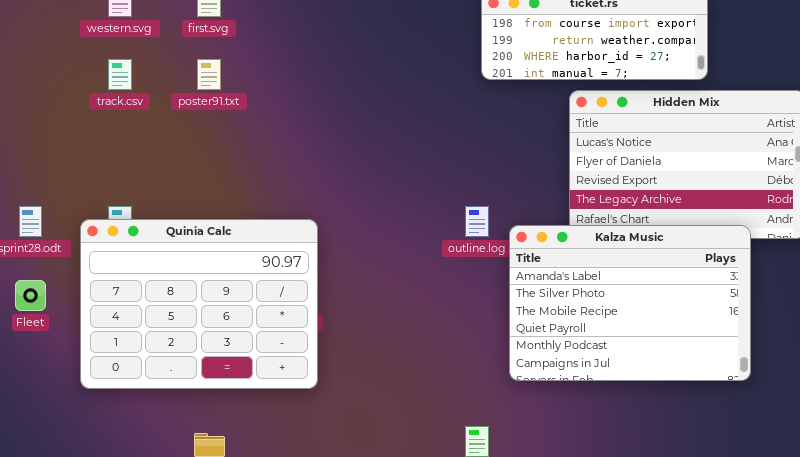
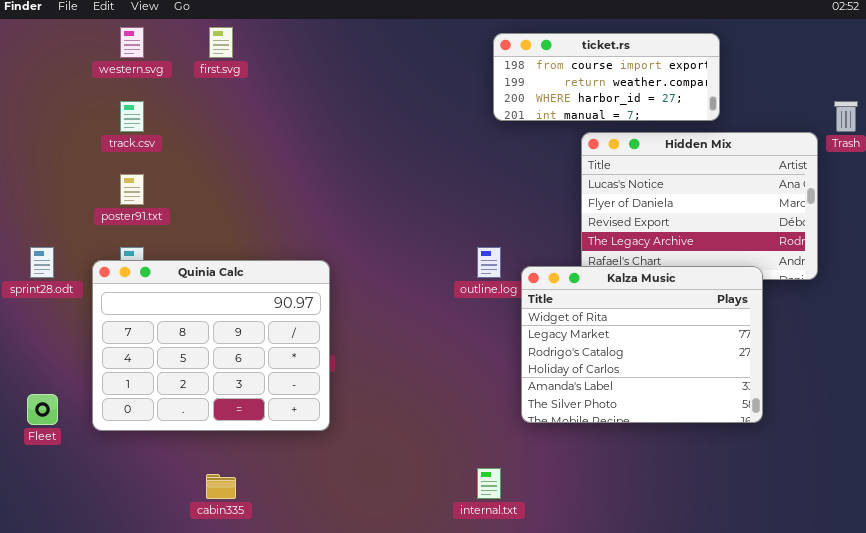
poster91.txt: [197,59,221,90] -> [120,174,144,205], moved
Kalza Music: [509,225,751,381] -> [521,266,763,423], scrolled up 4 rows
Fleet: [15,280,46,311] -> [27,394,58,425], moved

